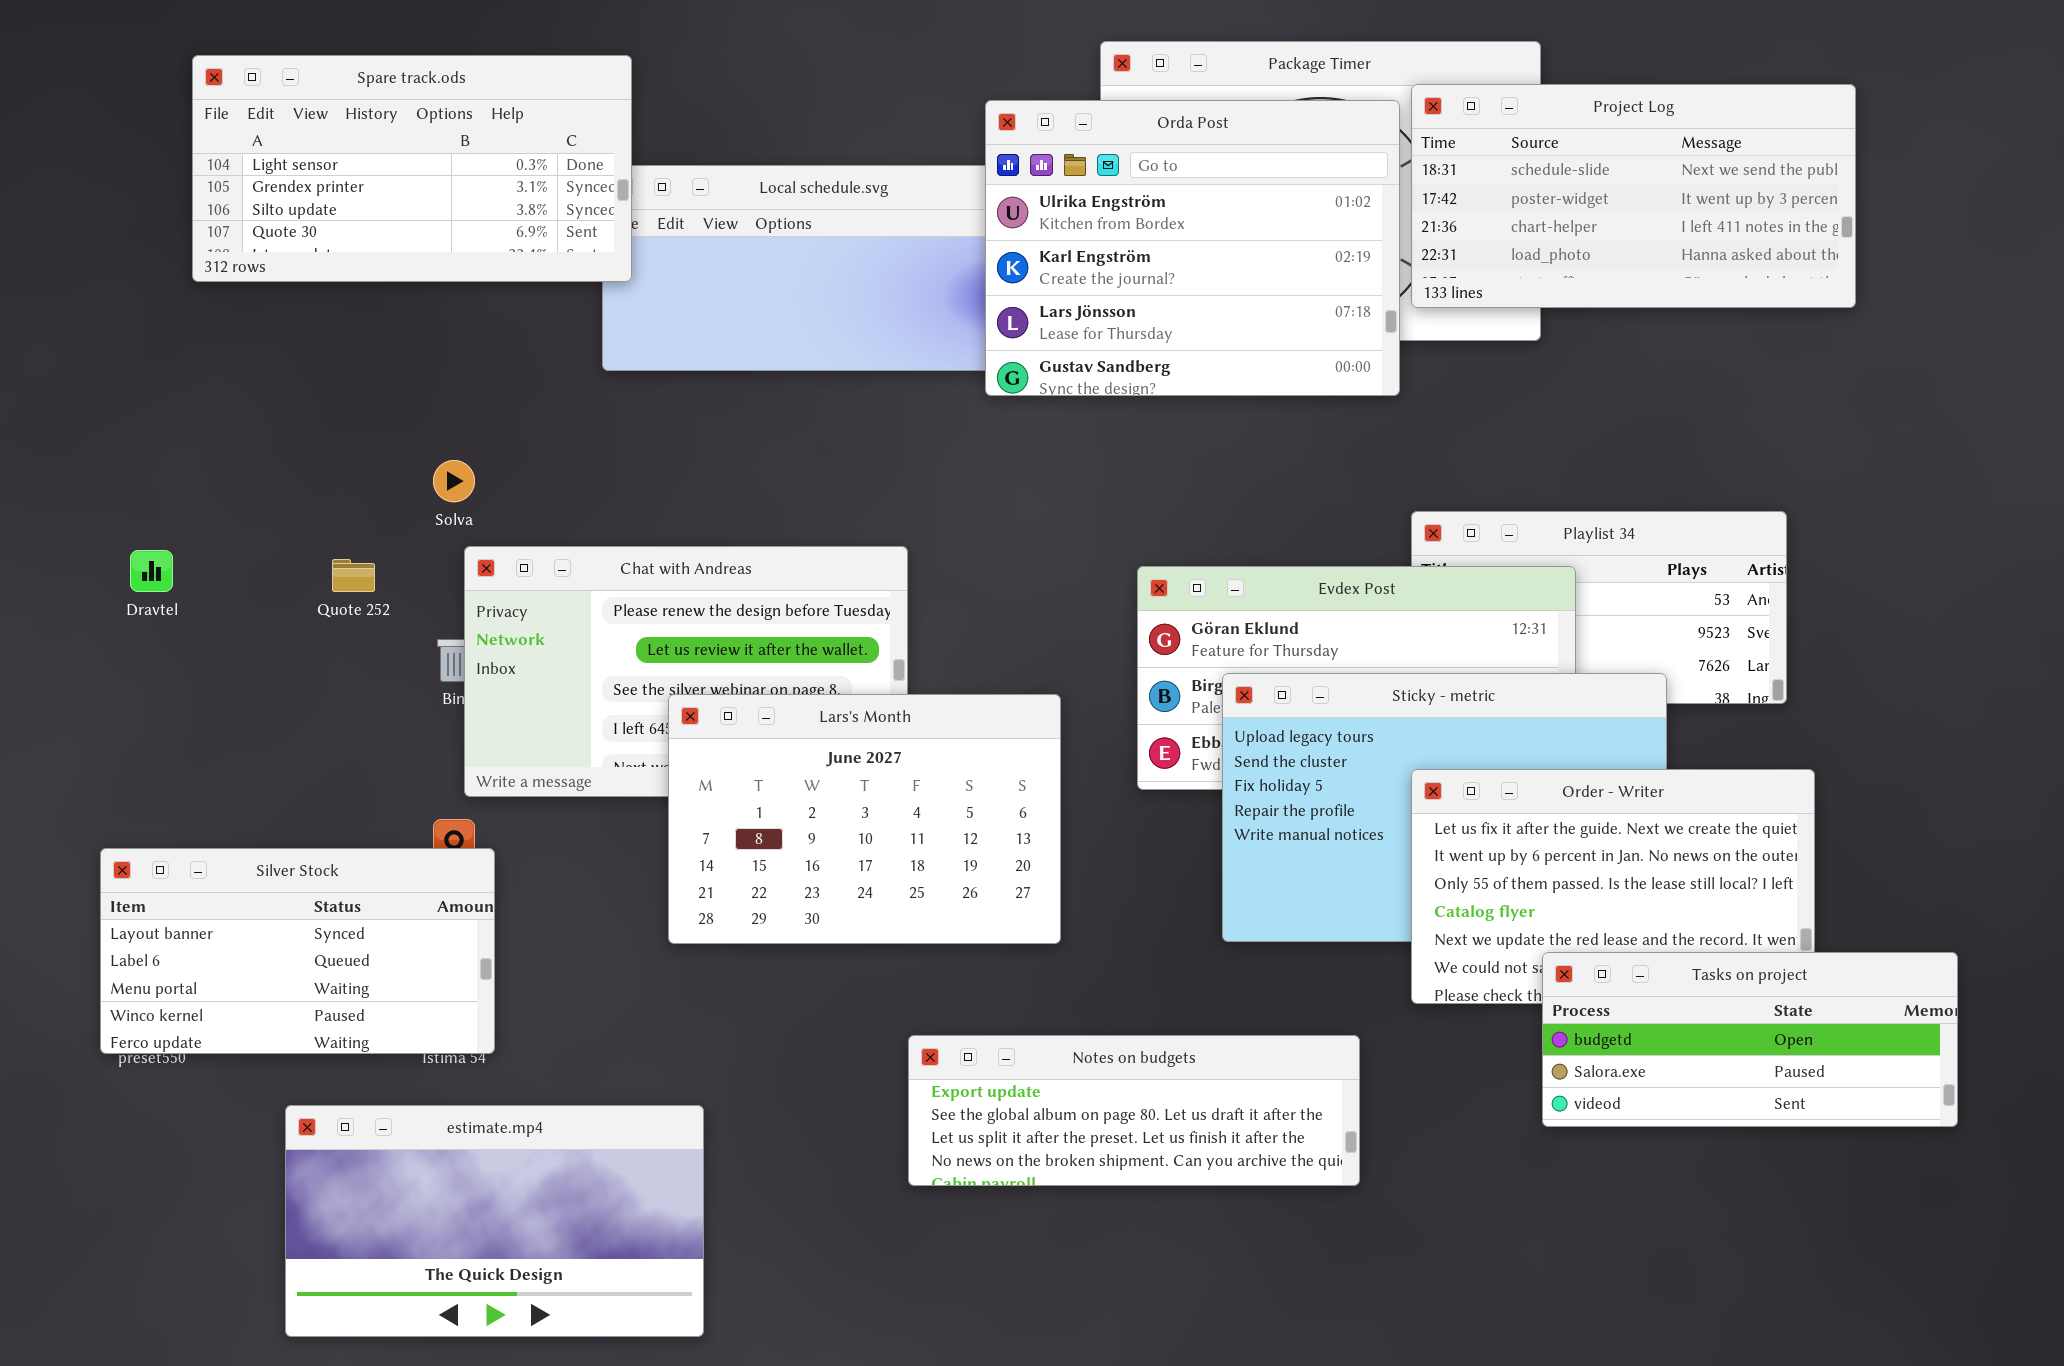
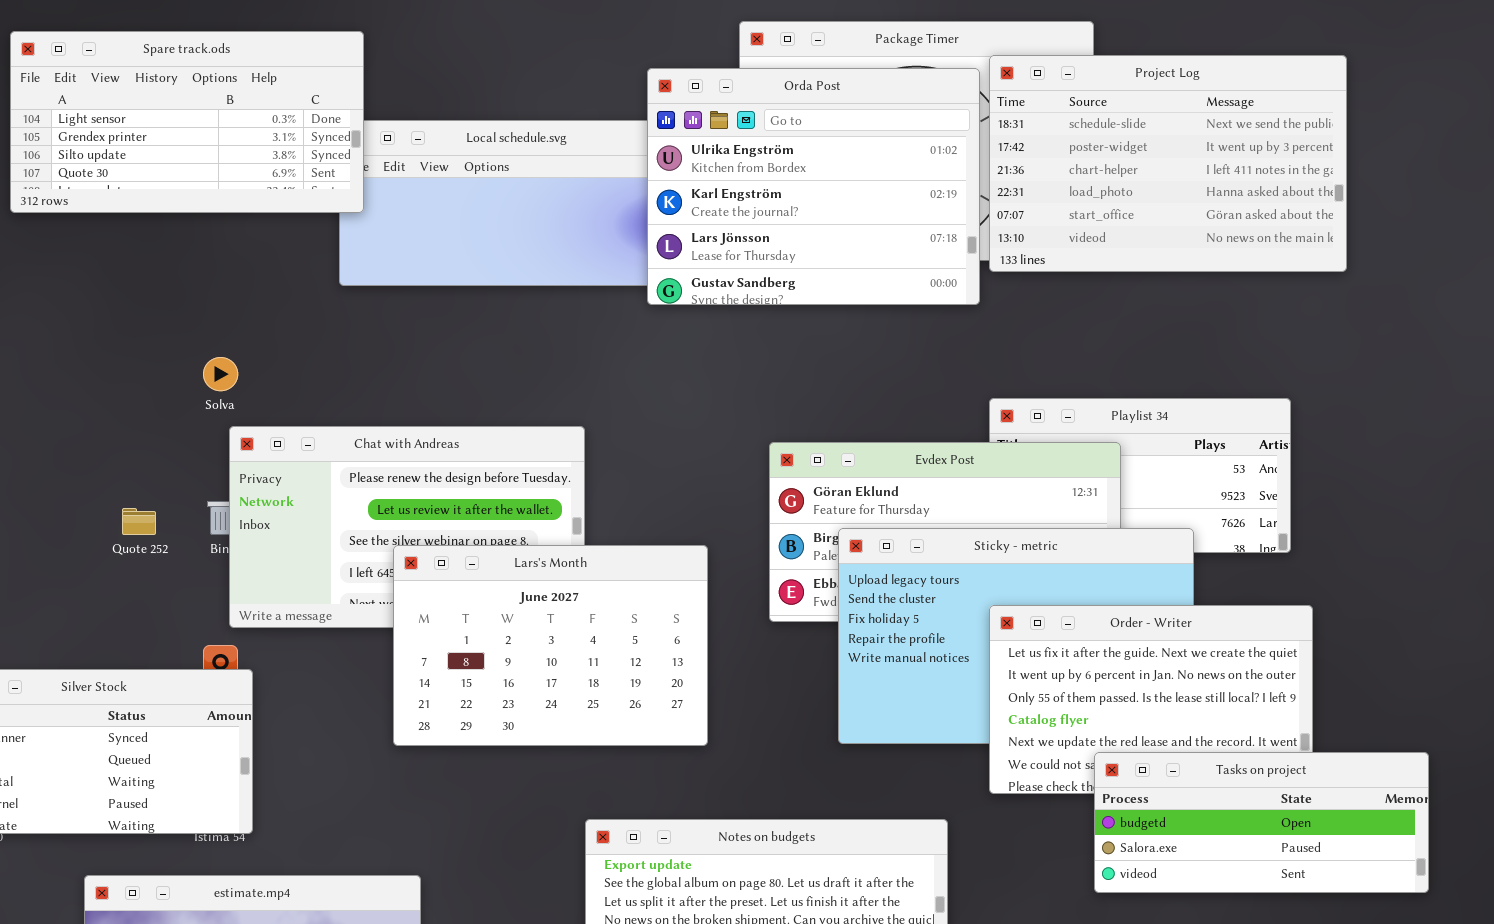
Project Log: [1411,84,1856,308] -> [989,55,1347,272], resized
Quote 252: [332,559,375,592] -> [122,508,156,535], moved

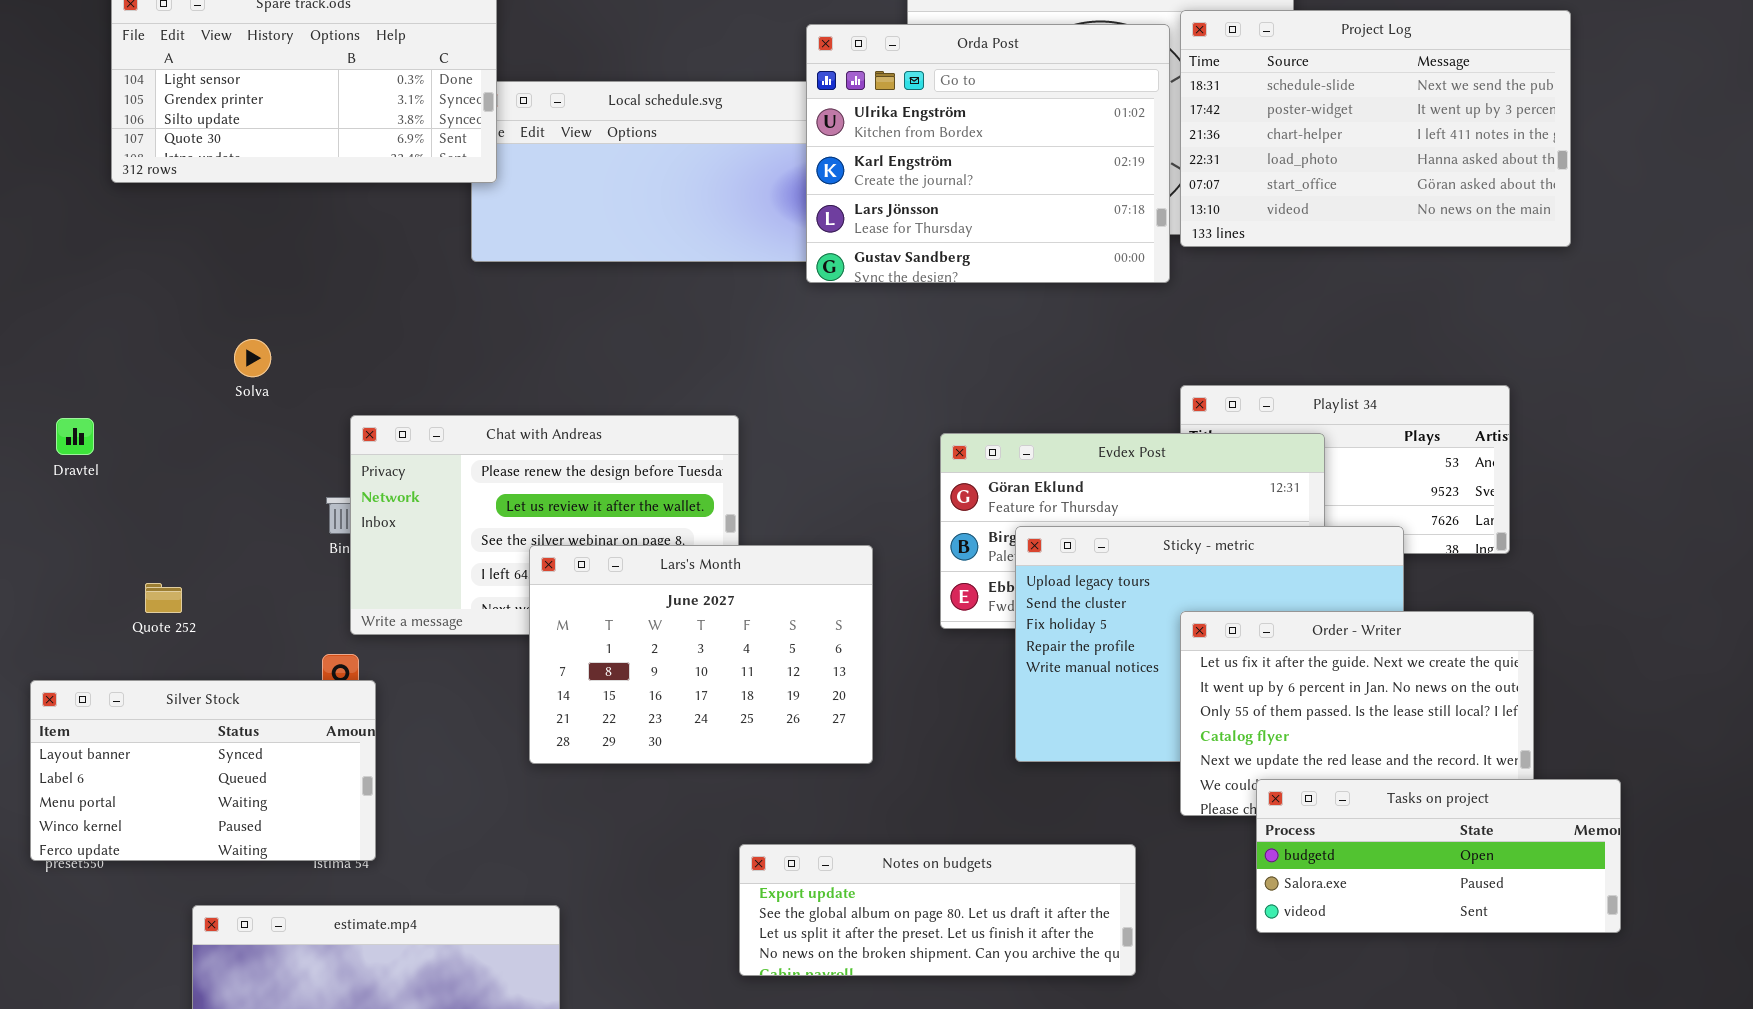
Solva: [203,357,238,391] -> [234,339,271,377], moved
Quote 252: [122,508,156,535] -> [145,583,182,613], moved
Tasks on project: [1094,752,1429,893] -> [1256,779,1621,933], moved

